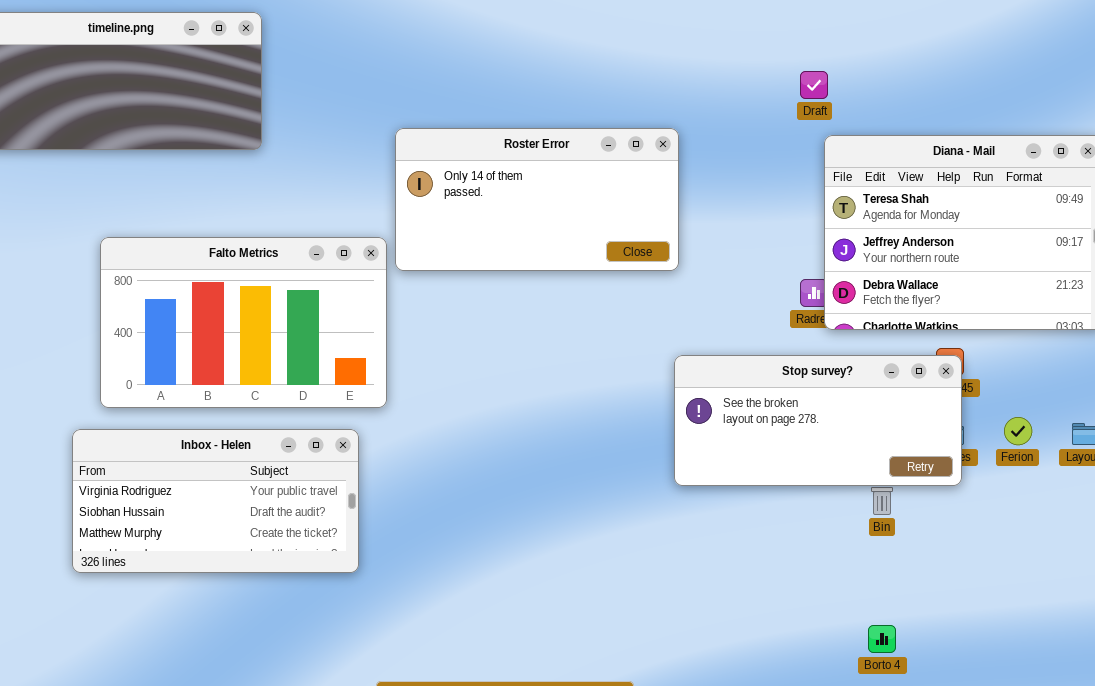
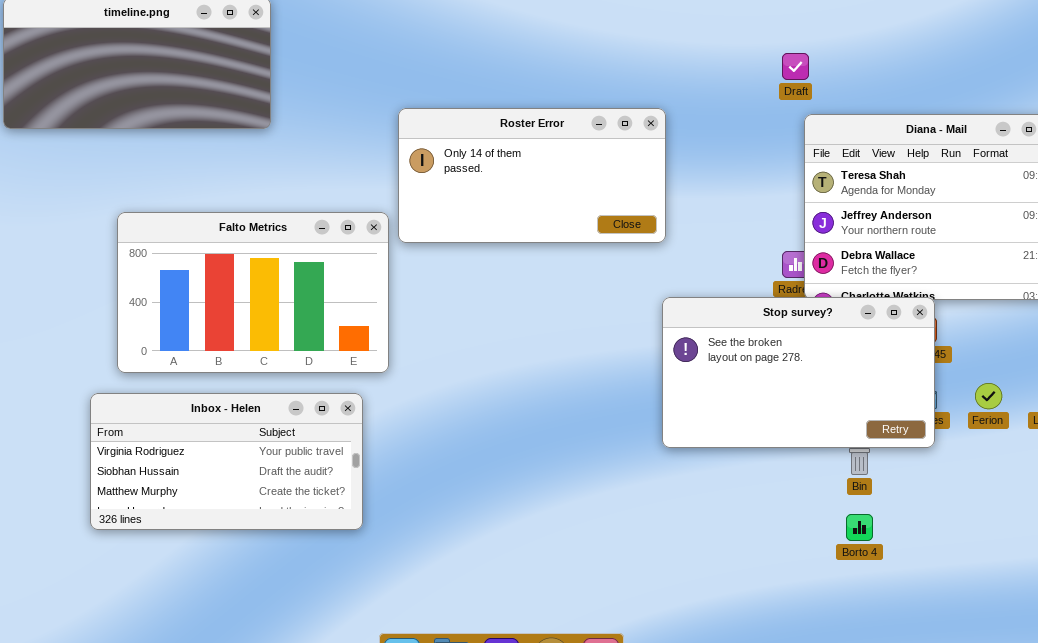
Stop survey?: [674,355,962,486] -> [662,297,935,448], resized
Borto 4: [868,625,896,653] -> [846,514,873,541], moved

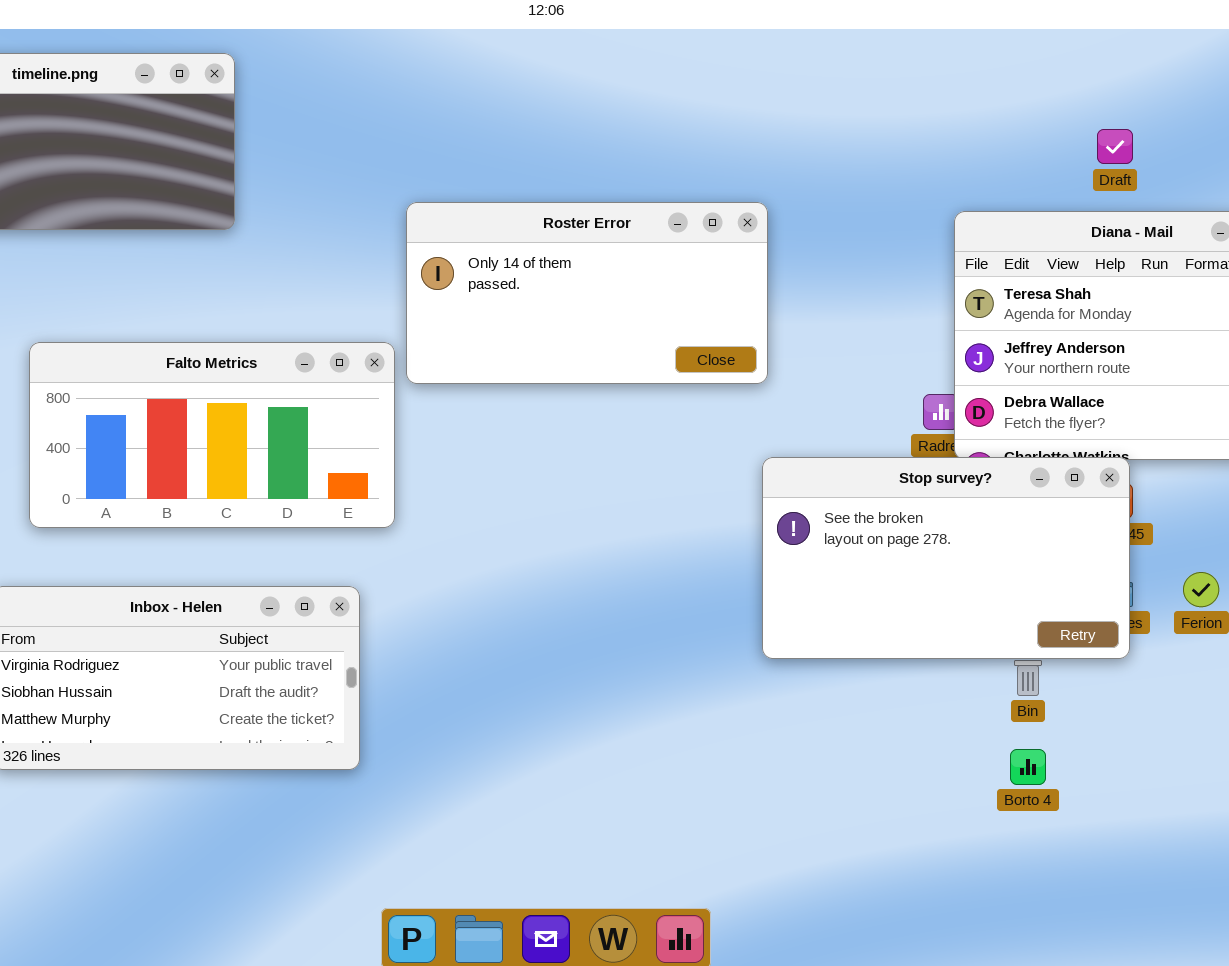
Draft: [782,53,809,80] -> [1097,129,1133,164], moved
Falto Metrics: [117,212,389,373] -> [29,342,395,528], resized

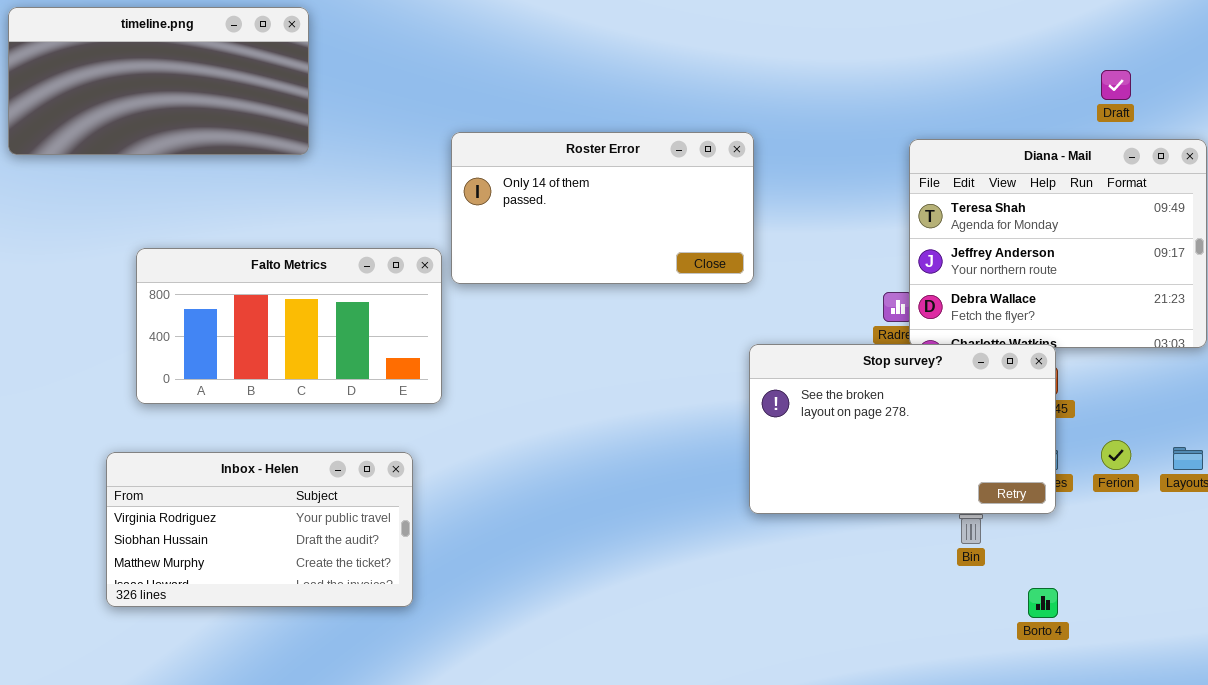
Draft: [1097,129,1133,164] -> [1101,70,1131,100], moved
Borto 4: [1010,749,1046,785] -> [1028,588,1058,618], moved

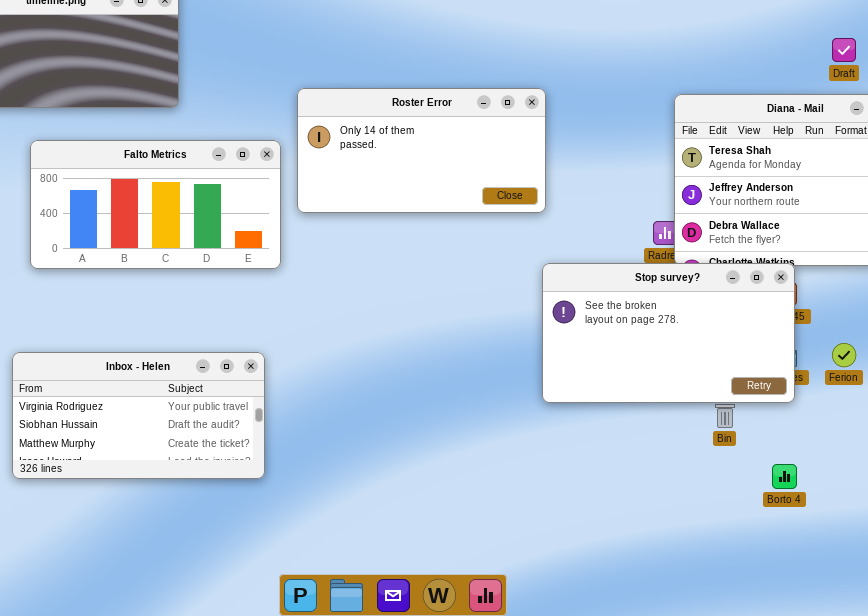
Falto Metrics: [136,248,442,404] -> [30,140,281,269], moved

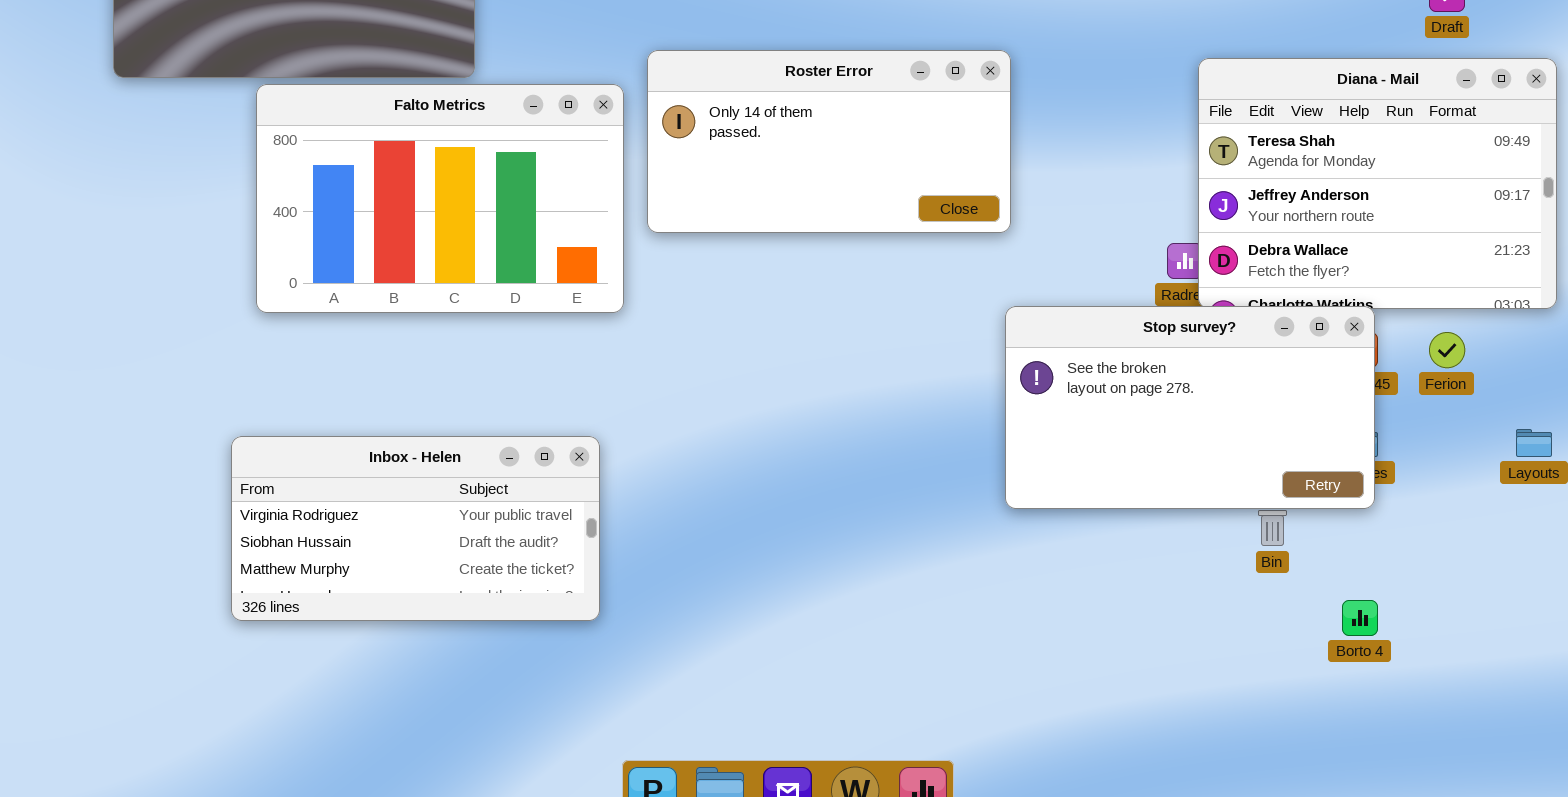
Falto Metrics: [30,140,281,269] -> [256,84,624,313], resized
Ferion: [832,343,856,367] -> [1429,332,1465,368], moved

